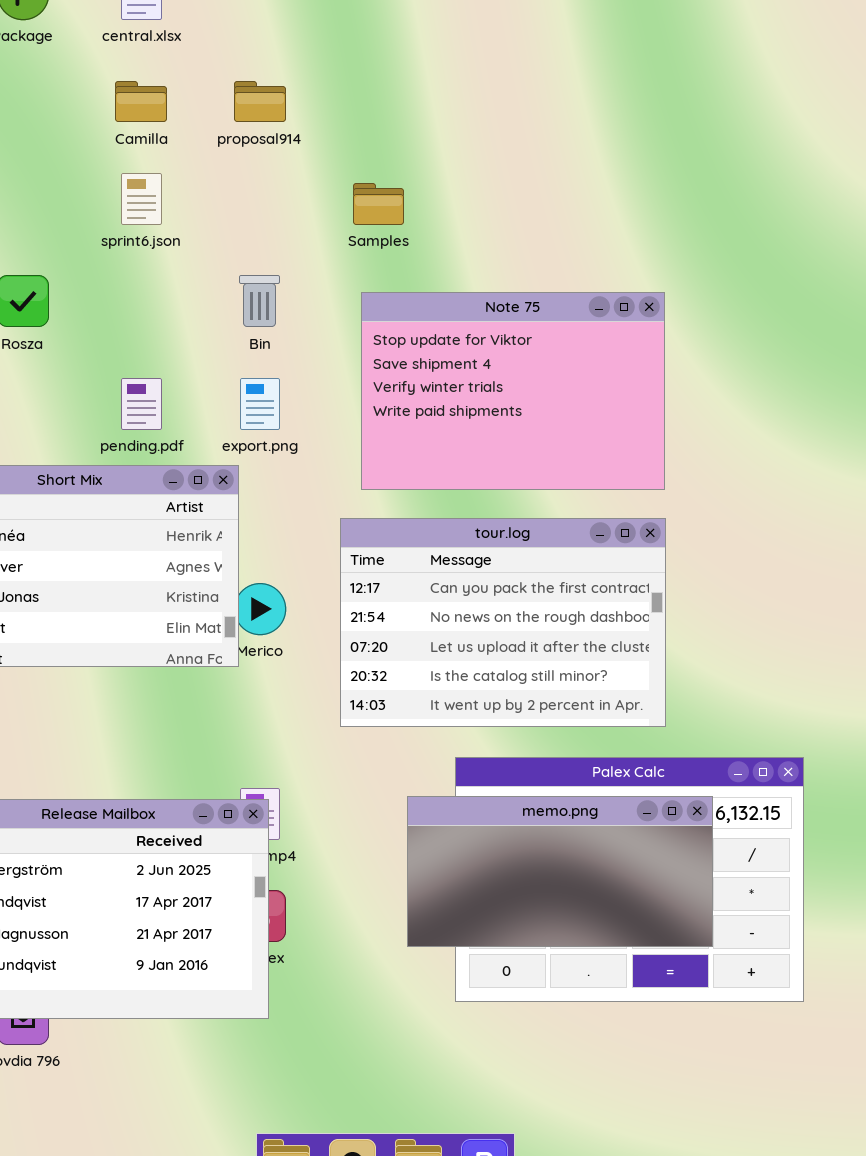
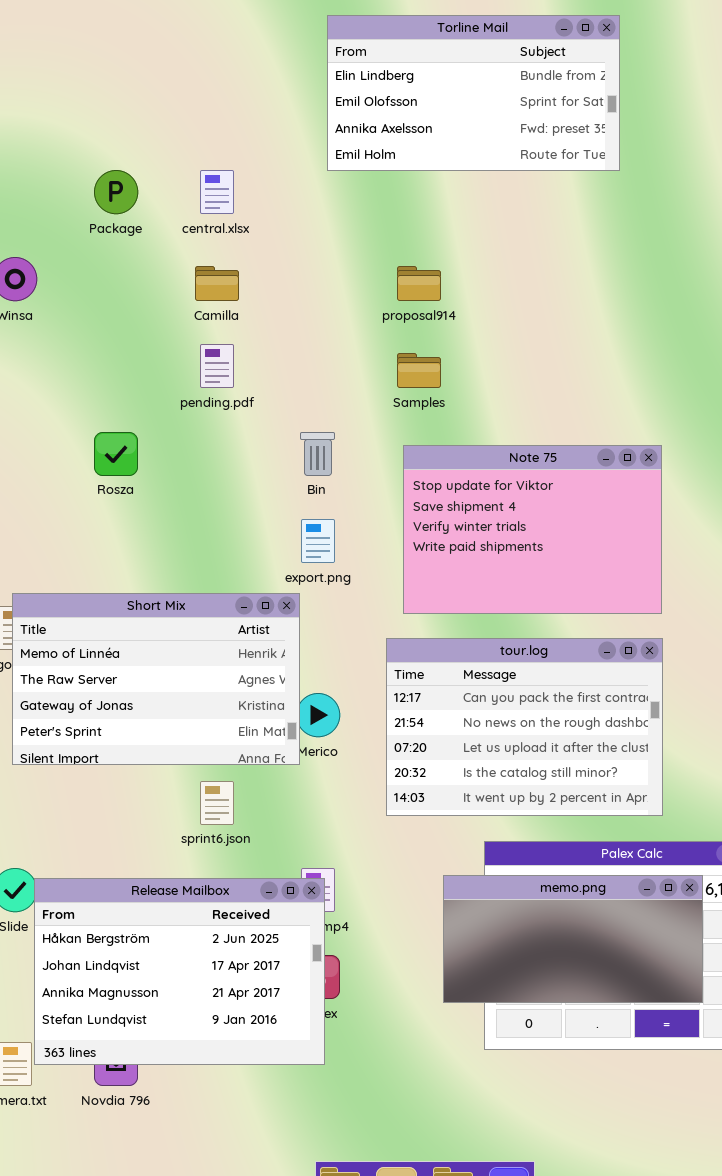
proposal914: [234,81,286,122] -> [397,266,441,301], moved
sprint6.json: [121,173,162,225] -> [200,781,234,825], moved
pending.pdf: [121,378,162,430] -> [200,344,234,388], moved

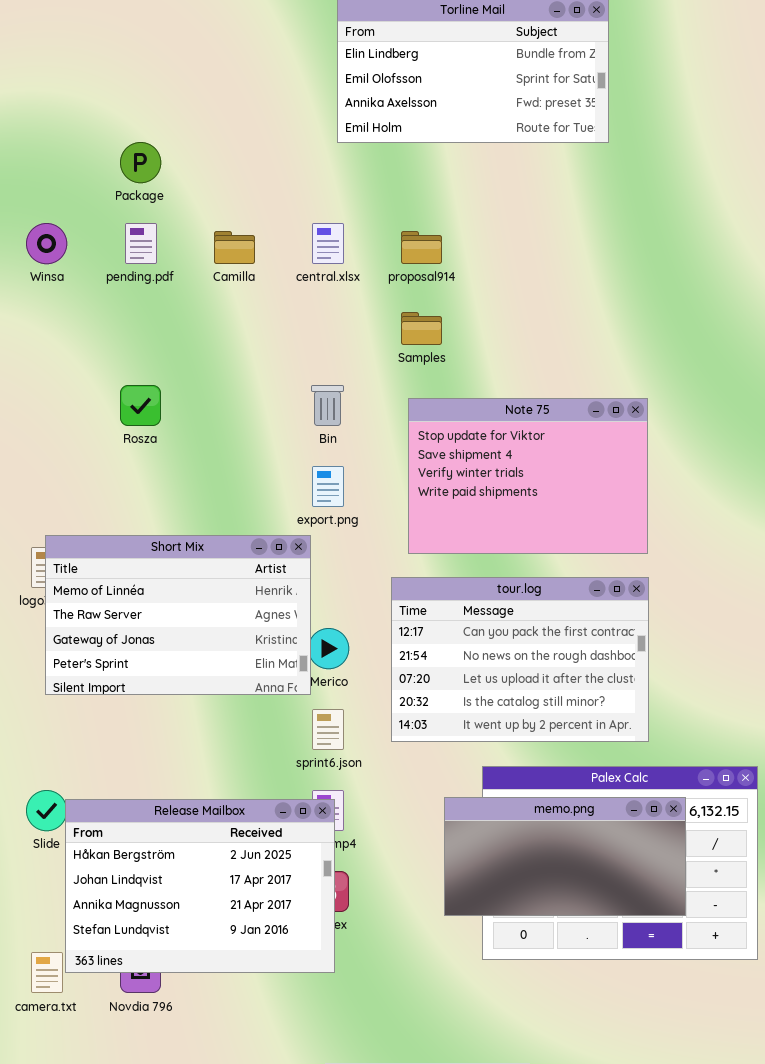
central.xlsx: [200,170,234,214] -> [312,223,344,264], moved
pending.pdf: [200,344,234,388] -> [125,223,157,264], moved
sprint6.json: [200,781,234,825] -> [312,709,344,750], moved

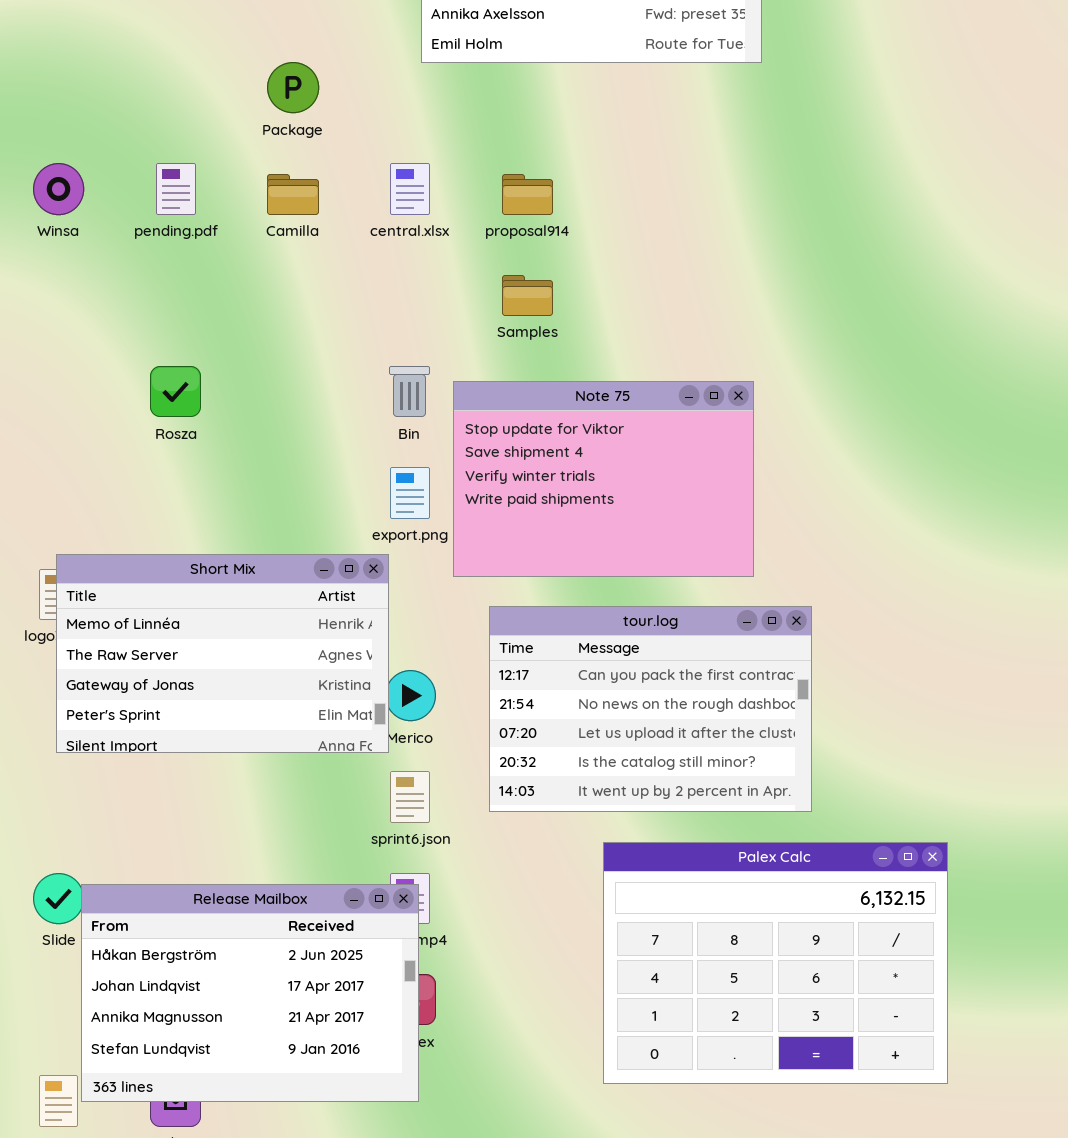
Package: [120,142,161,183] -> [267,62,319,113], moved
Note 75: [408,398,648,554] -> [453,381,754,577], moved
memo.png: [444,797,686,916] -> none, closed

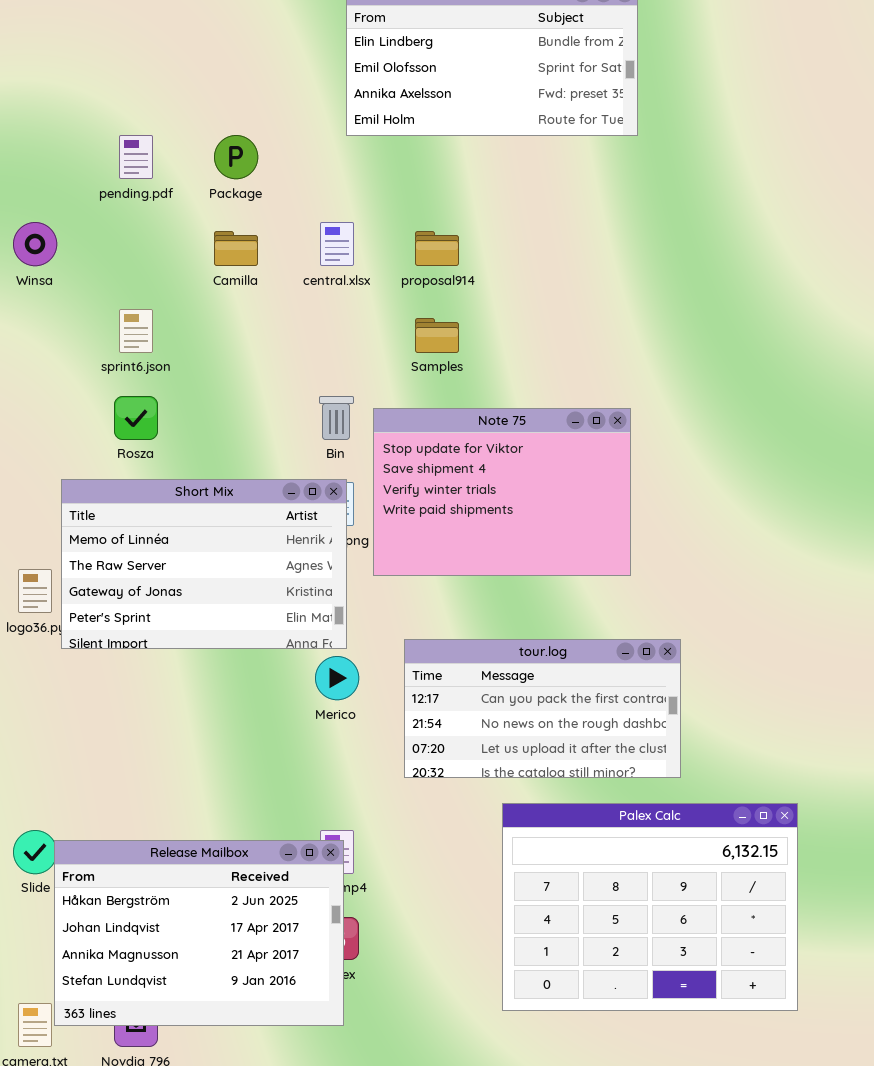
pending.pdf: [156,163,196,215] -> [119,135,153,179], moved
Short Mix: [56,554,389,753] -> [61,479,347,649], moved
tour.log: [489,606,812,812] -> [404,639,681,778], resized
sprint6.json: [390,771,430,823] -> [119,309,153,353], moved

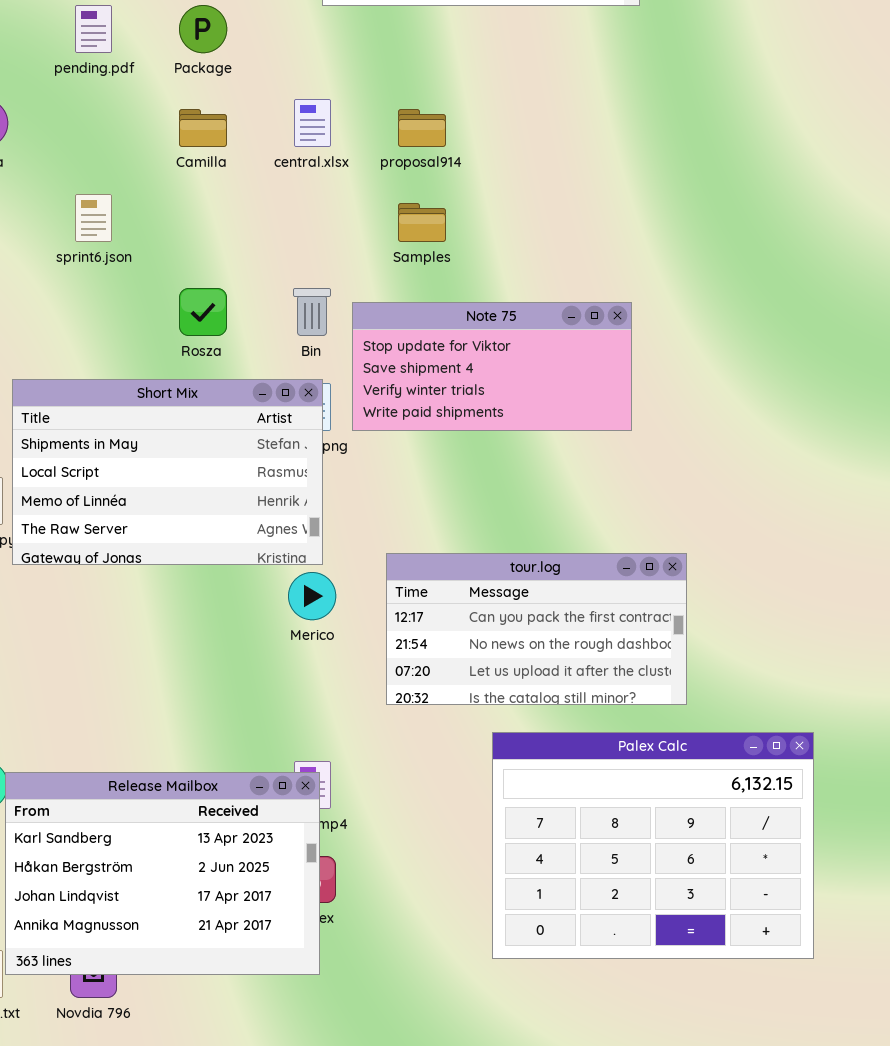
Rosza: [114,396,158,440] -> [179,288,227,336], moved
Note 75: [373,408,631,576] -> [352,302,632,431], resized
Short Mix: [61,479,347,649] -> [12,379,323,565], scrolled up 2 rows
Release Mailbox: [54,840,344,1026] -> [5,772,320,975], scrolled up 1 row

